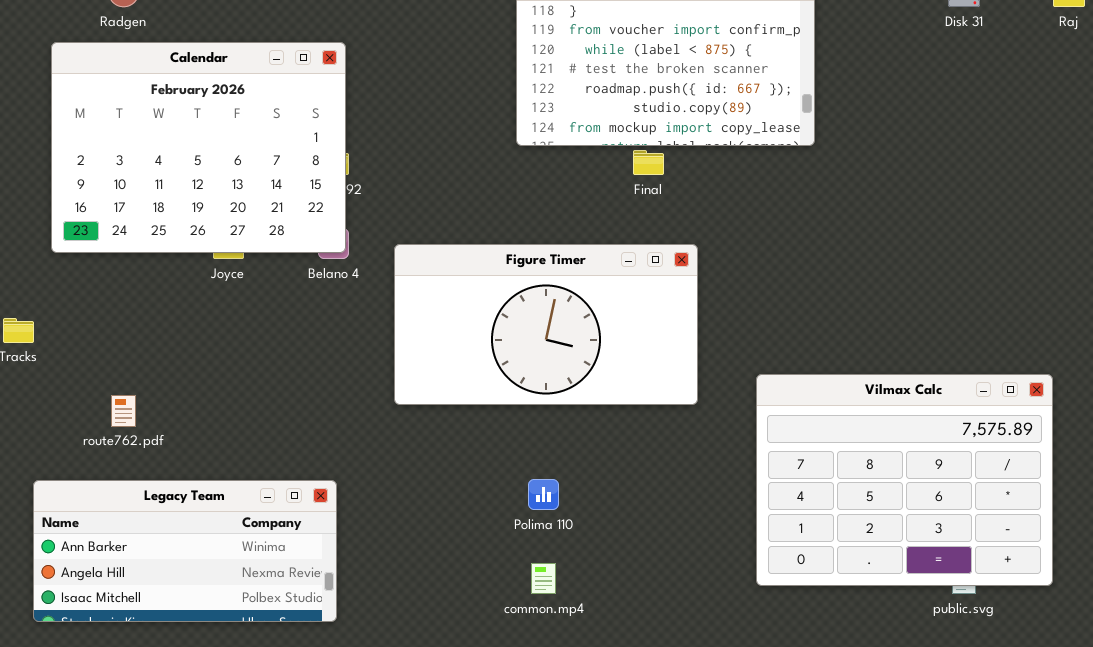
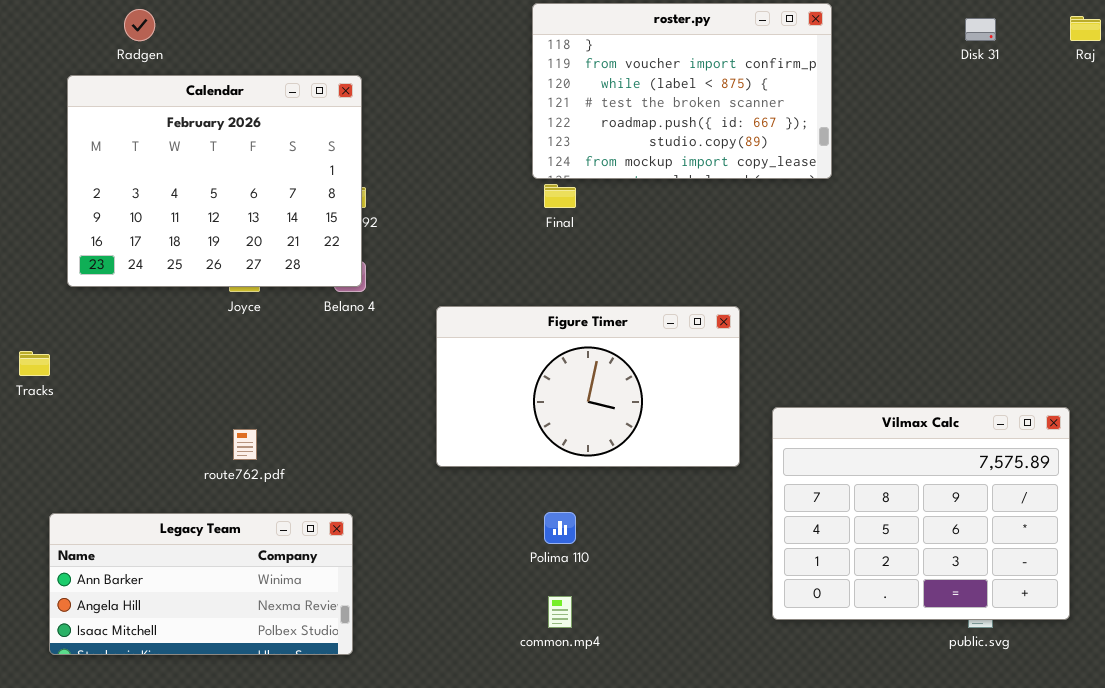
Final: [633,150,664,175] -> [544,184,576,208], moved
Figure Timer: [394,244,698,405] -> [436,306,740,467], moved
route762.pdf: [111,395,136,427] -> [233,429,257,460], moved

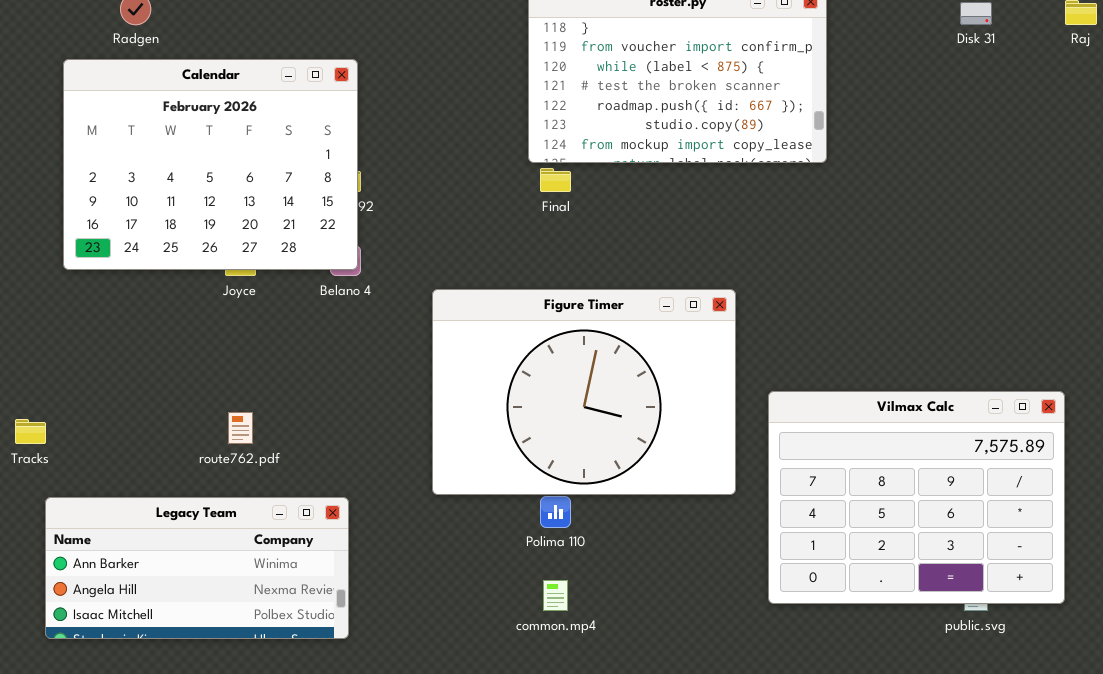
Figure Timer: [436,306,740,467] -> [432,289,736,495], resized
Tracks: [19,351,50,376] -> [15,419,46,444], moved

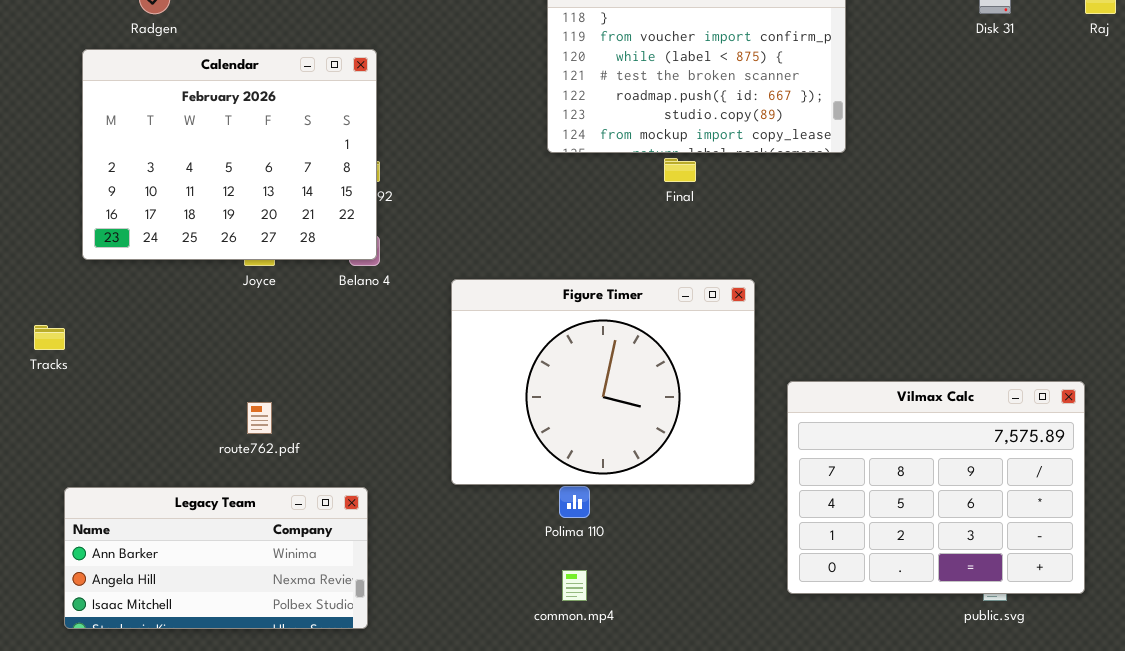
Final: [540,168,571,192] -> [664,158,696,182], moved
Tracks: [15,419,46,444] -> [34,325,65,350], moved

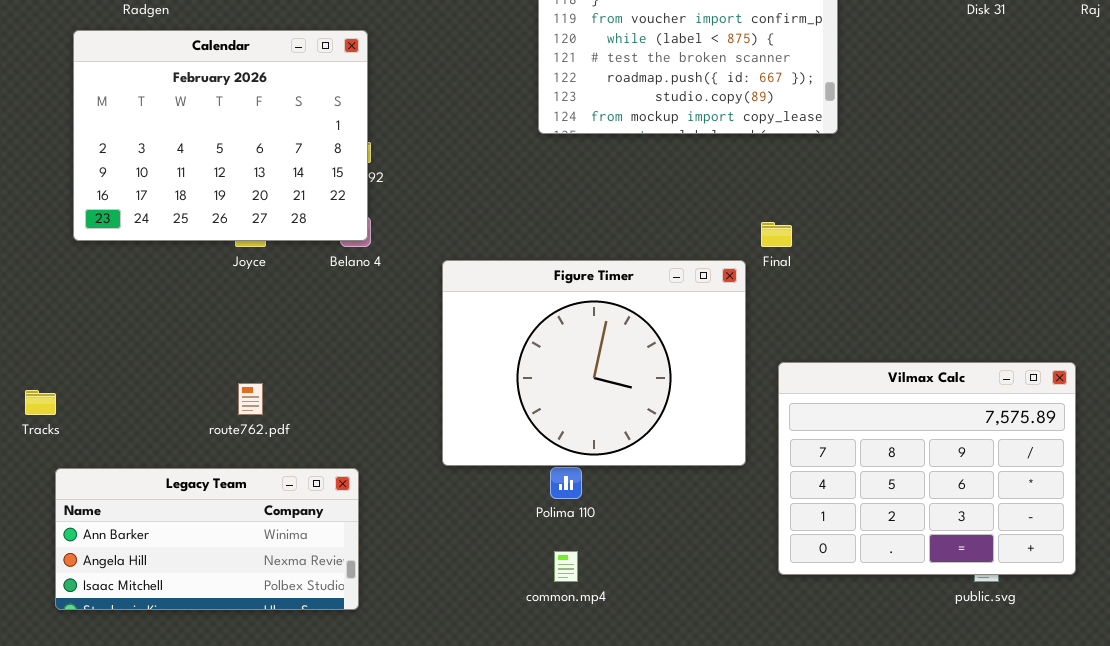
Final: [664,158,696,182] -> [761,222,792,247], moved
Tracks: [34,325,65,350] -> [25,390,56,415], moved

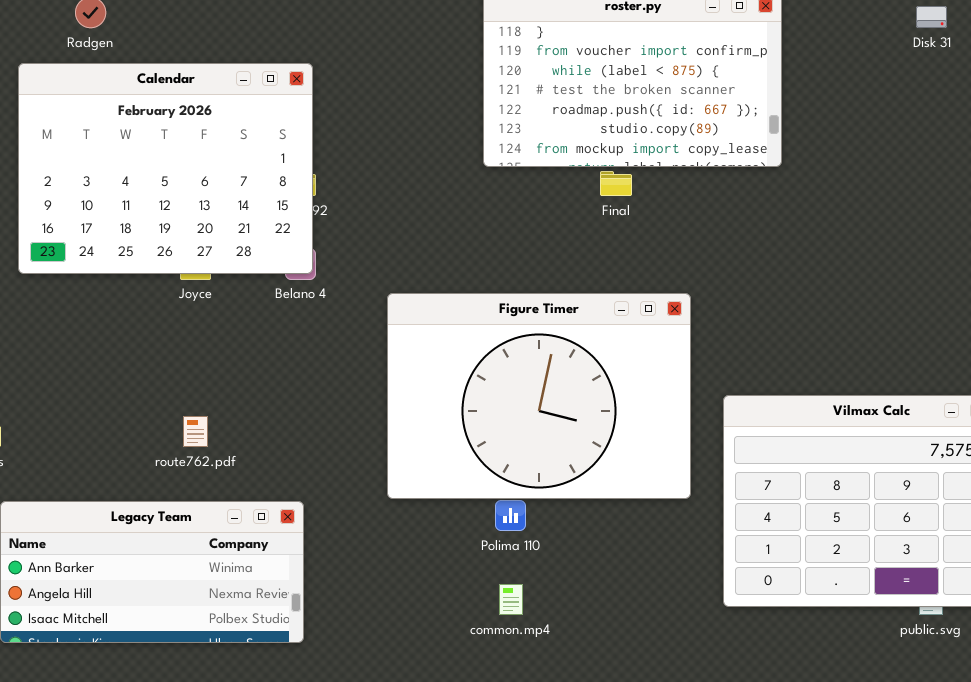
Final: [761,222,792,247] -> [600,171,632,196], moved

